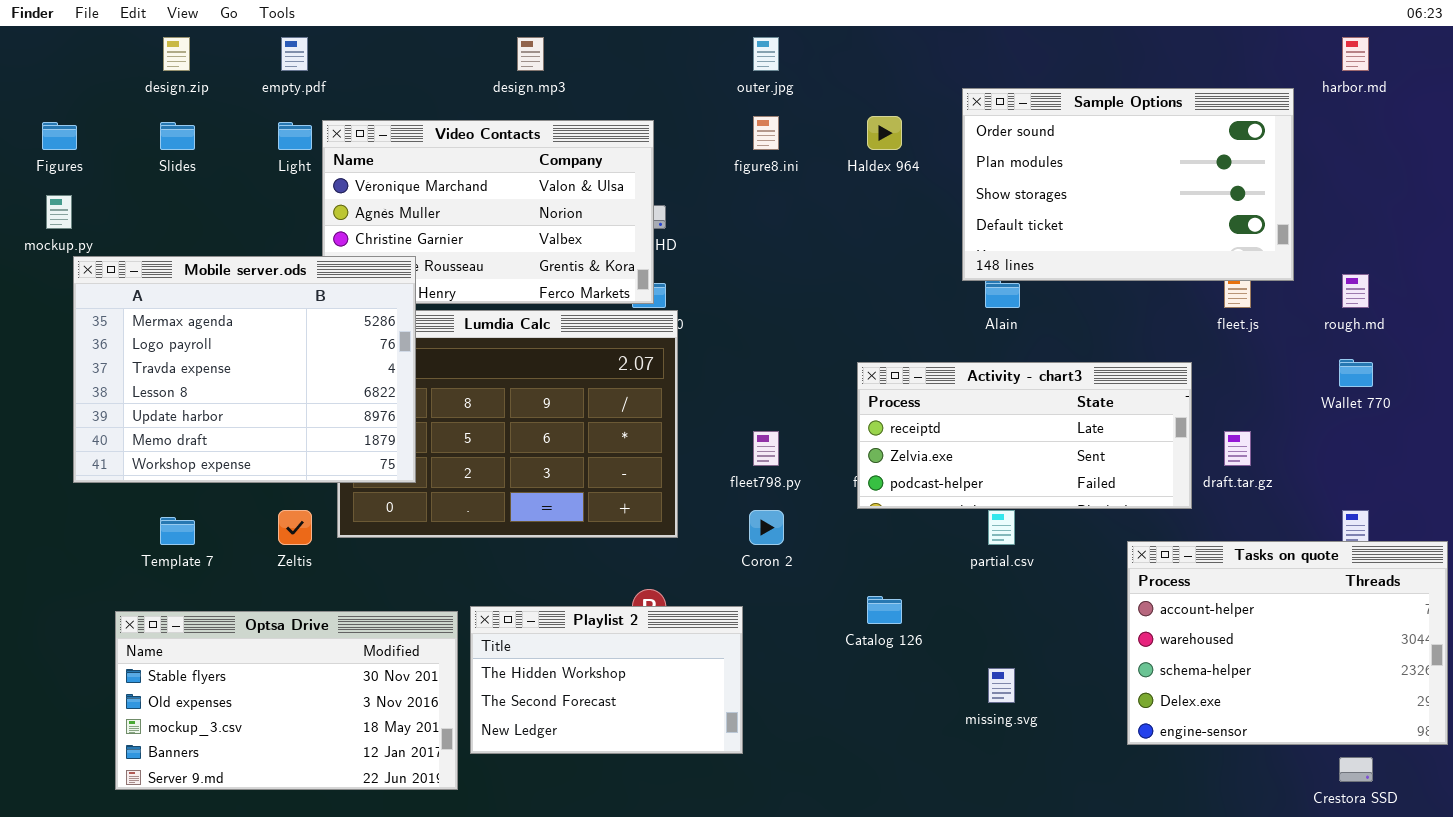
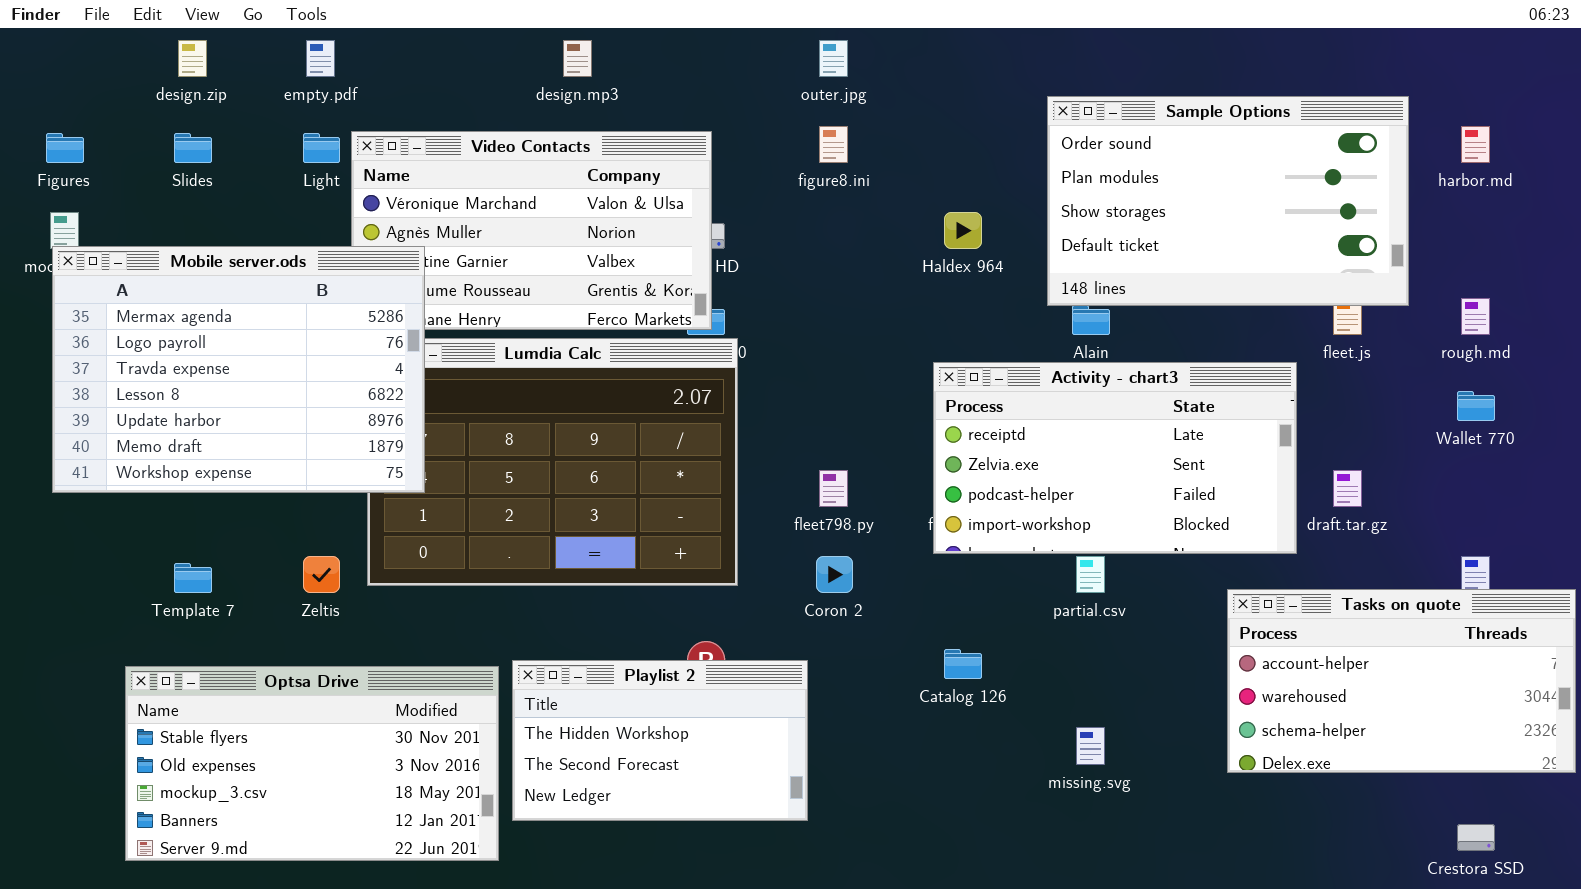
harbor.md: [1342,37,1369,71] -> [1461,126,1490,163], moved
Haldex 964: [867,116,902,150] -> [944,212,982,249], moved
Mobile server.ods: [73,256,416,483] -> [52,246,425,493], moved
Activity - chart3: [857,362,1192,509] -> [933,362,1297,554], resized
Tasks on quote: [1127,541,1448,745] -> [1227,589,1576,773], resized

